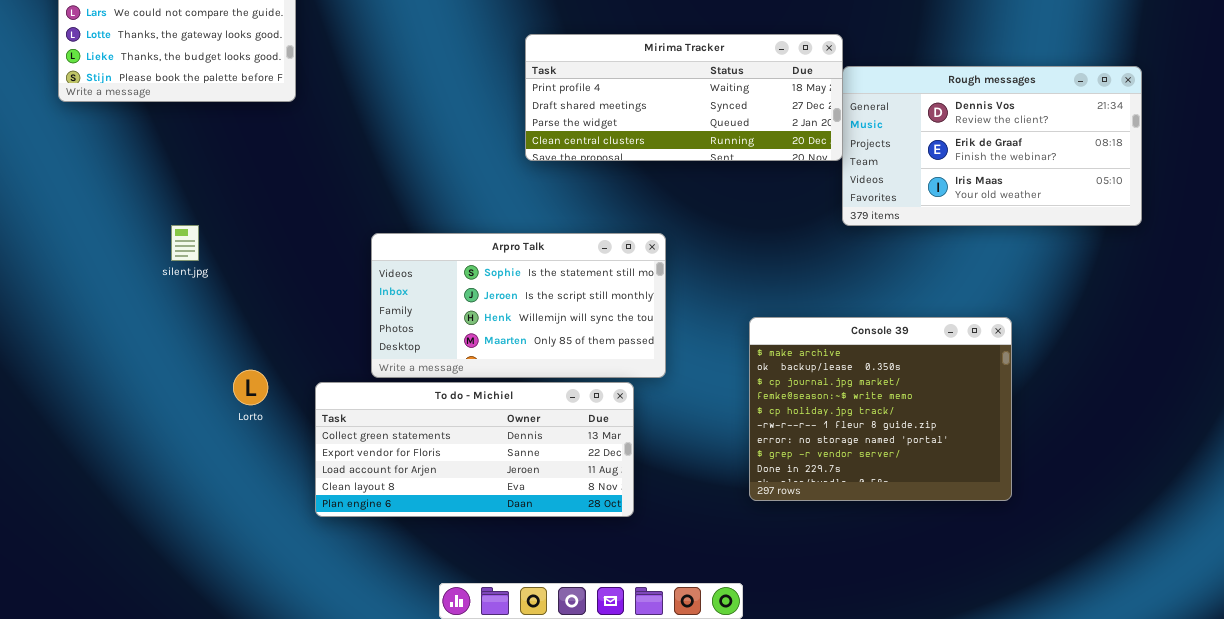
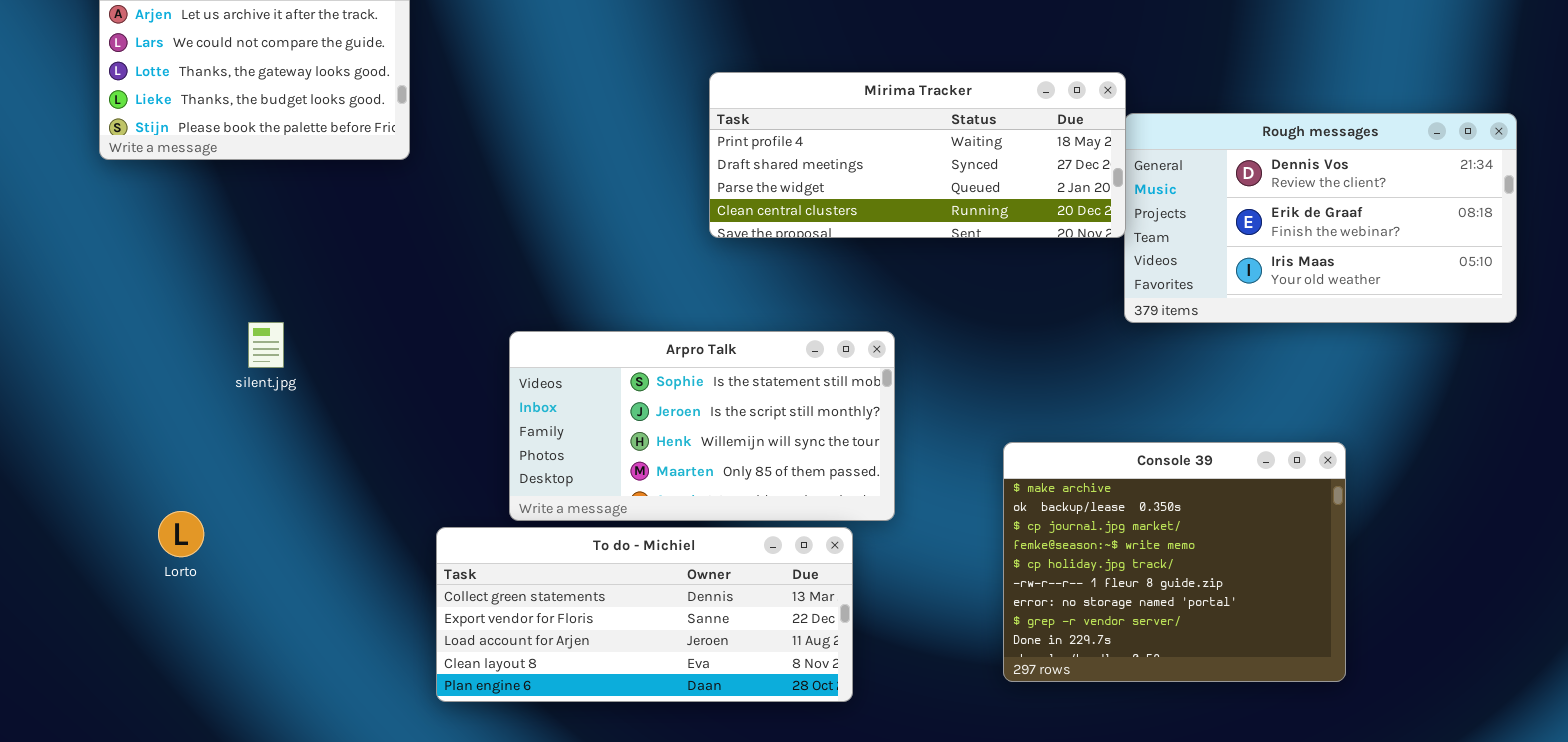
Lorto: [233,370,268,405] -> [158,511,204,557], moved

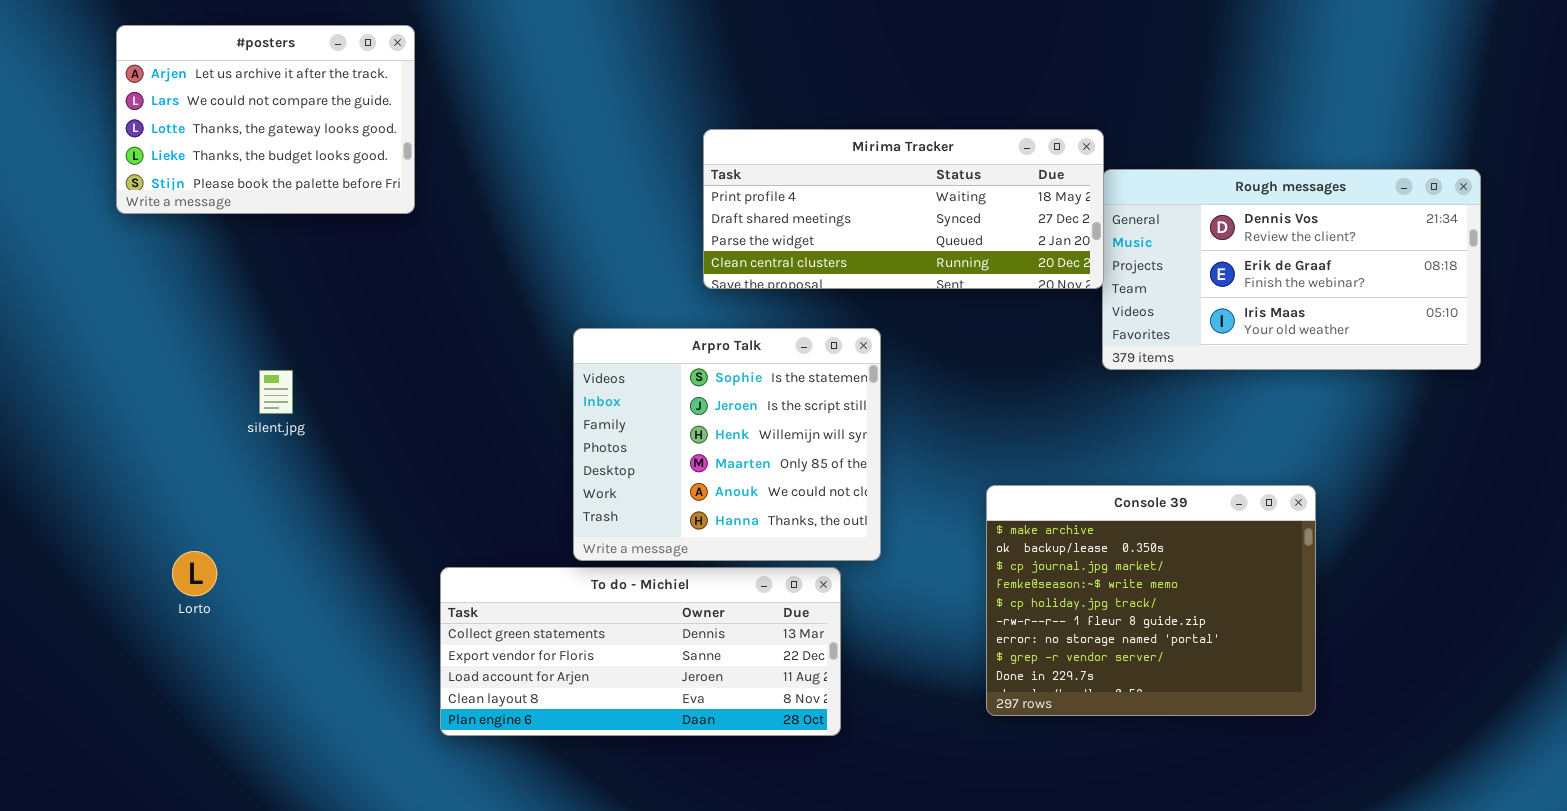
Arpro Talk: [509,331,895,521] -> [573,328,881,561], resized

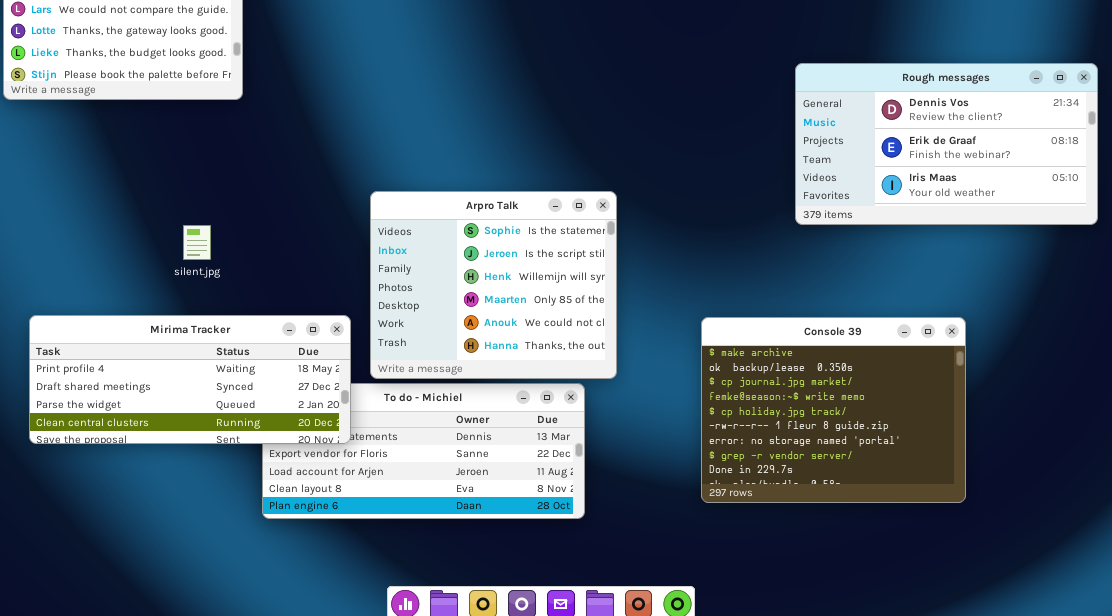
Mirima Tracker: [703,129,1104,289] -> [29,315,351,444], moved
silent.jpg: [259,370,293,414] -> [183,225,211,260], moved

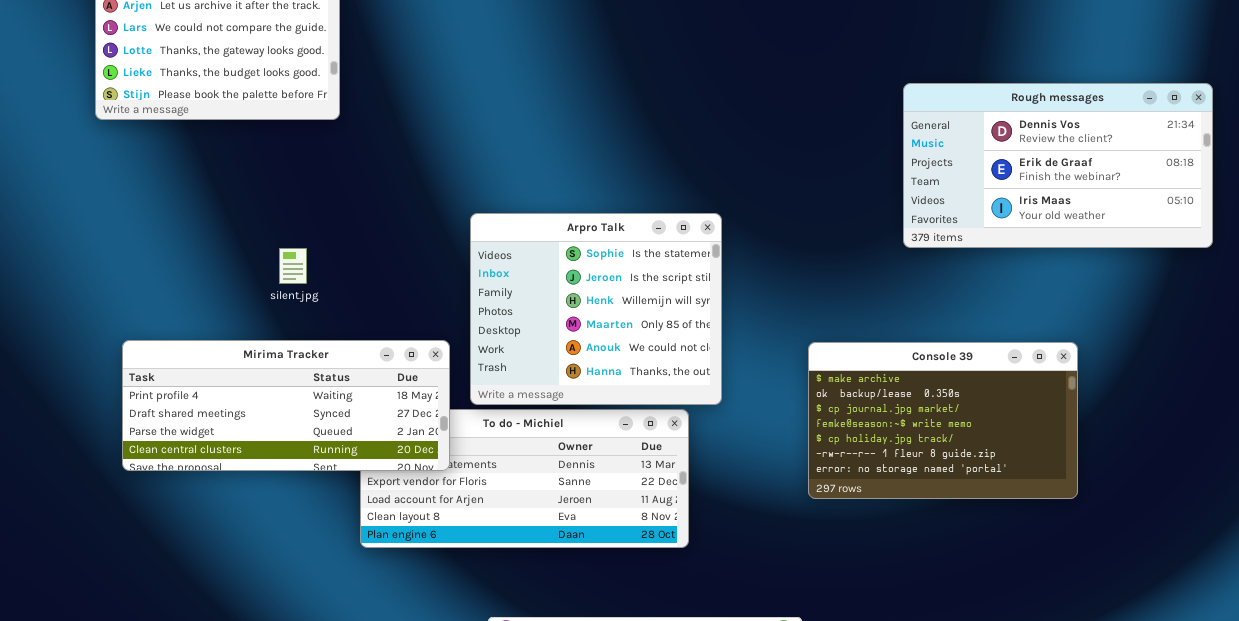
Console 39: [701,317,966,503] -> [808,342,1078,499], resized

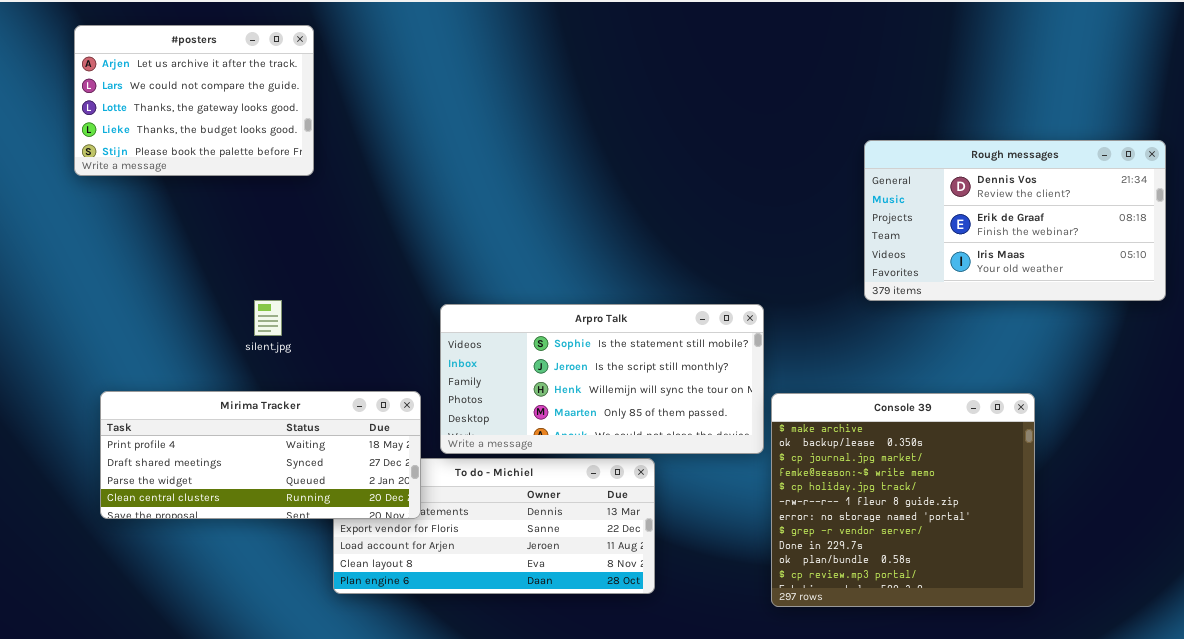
Arpro Talk: [470,213,722,405] -> [440,304,764,454], resized
Console 39: [808,342,1078,499] -> [771,393,1035,607], resized

